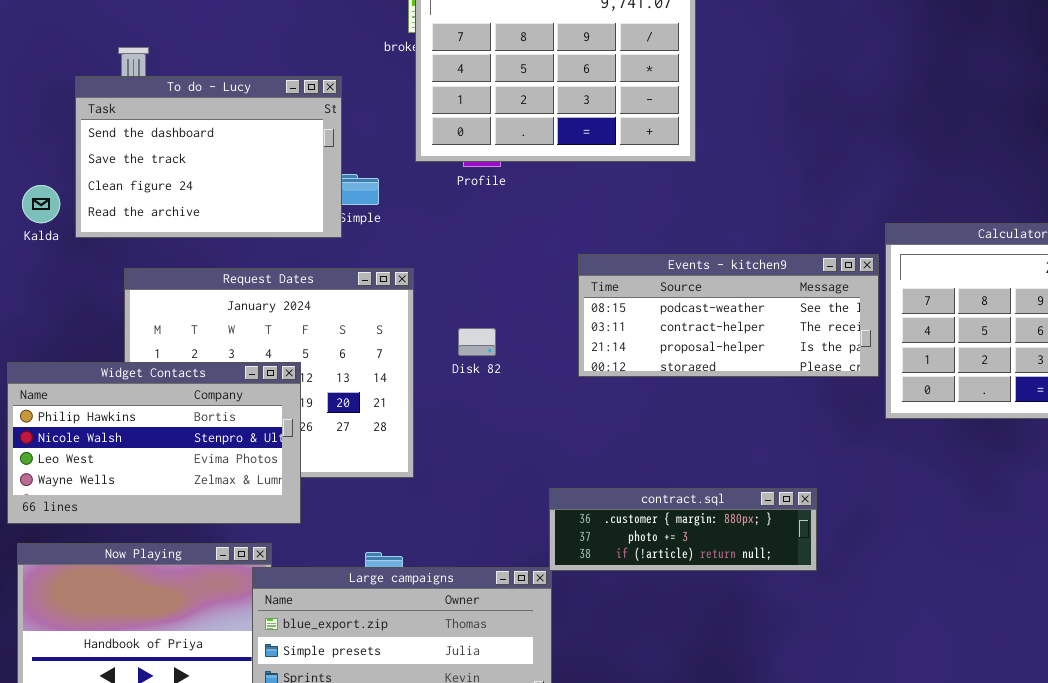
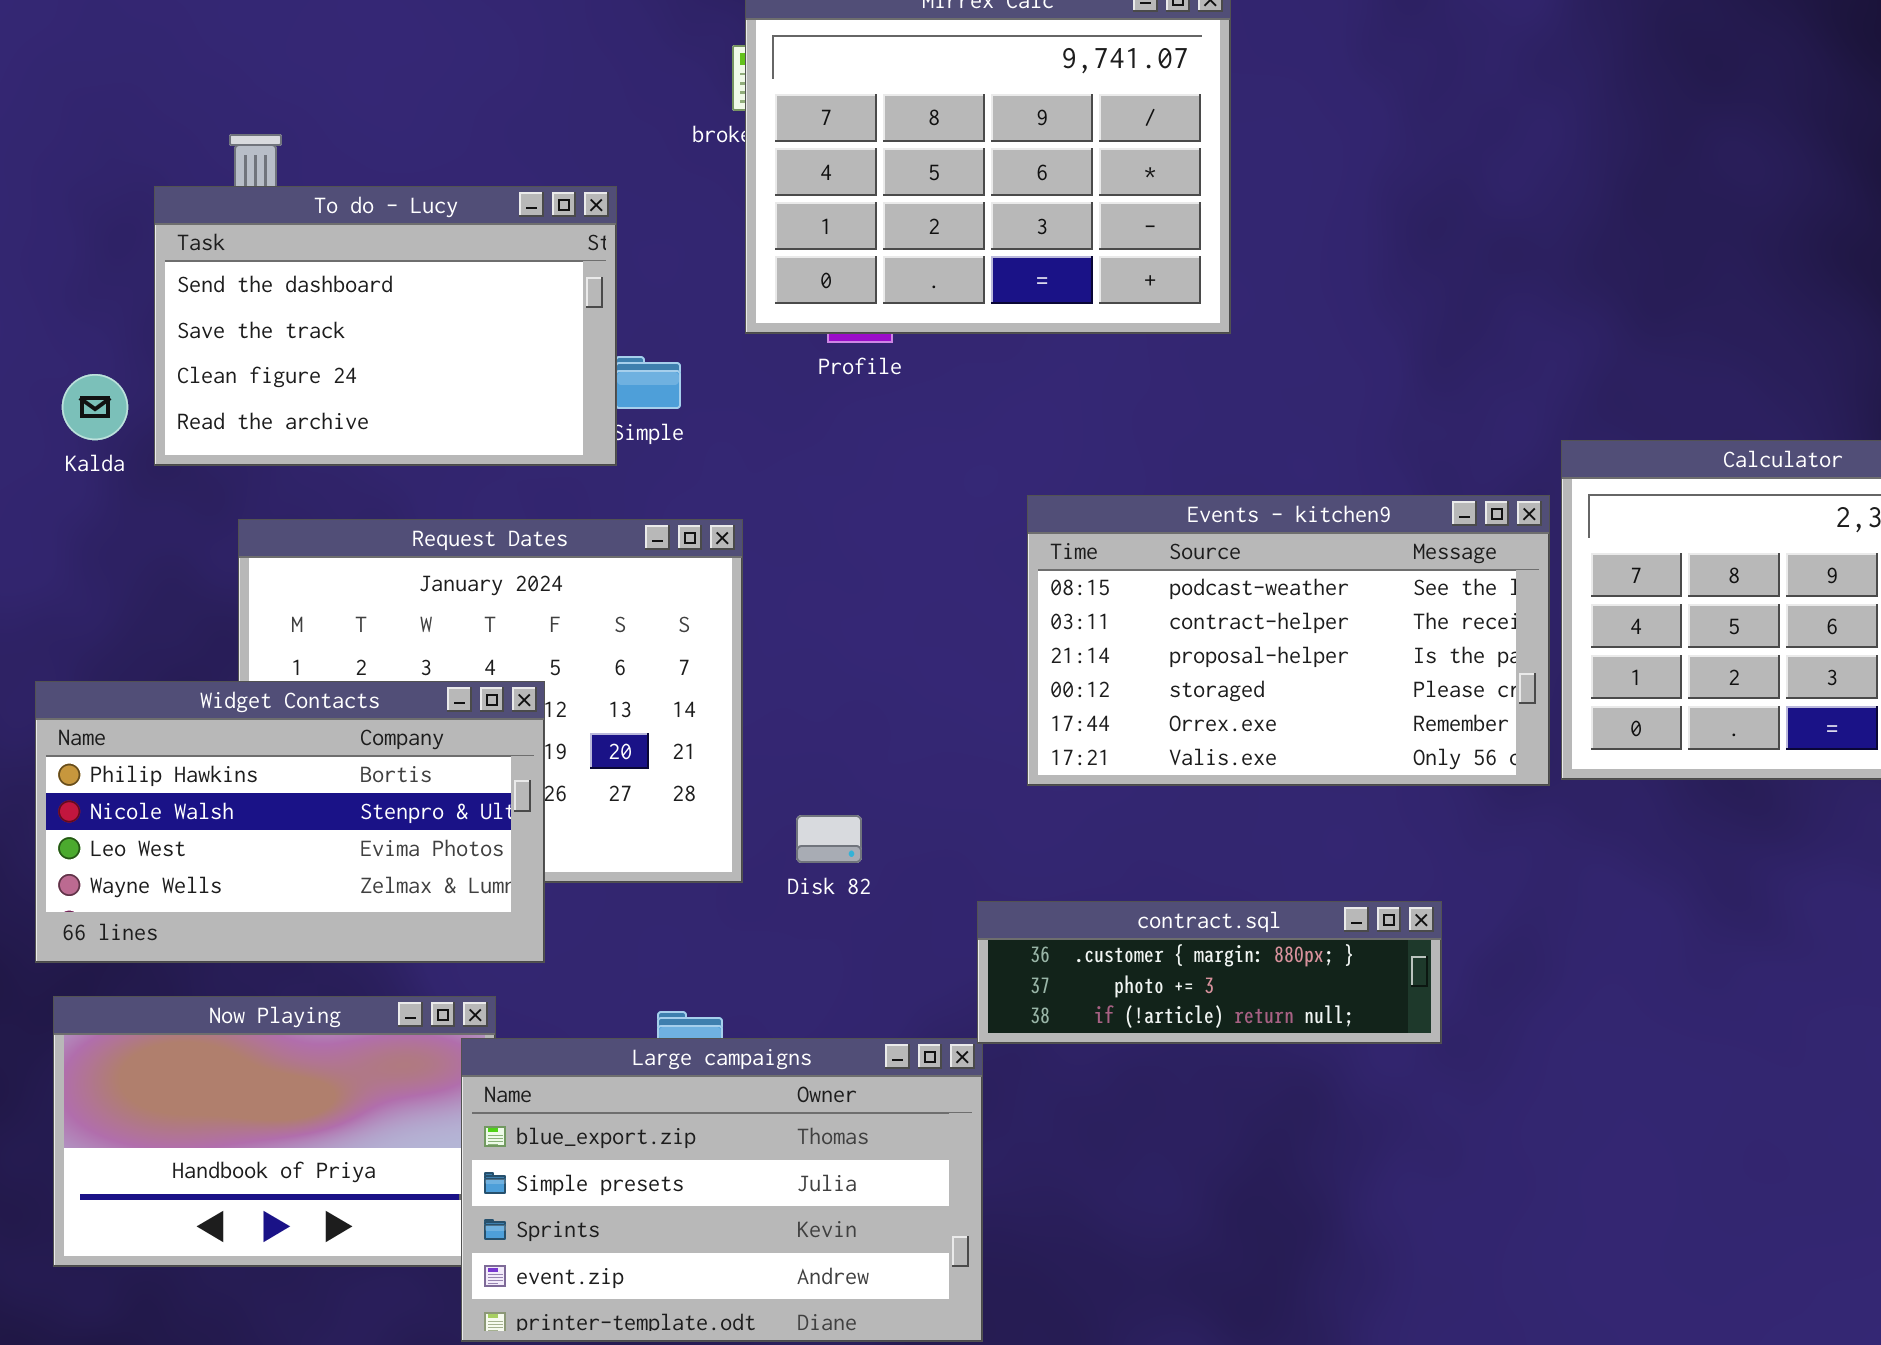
Events - kitchen9: [578,254,879,377] -> [1027,495,1550,786], resized
Disk 82: [458,328,496,356] -> [796,815,862,863], moved

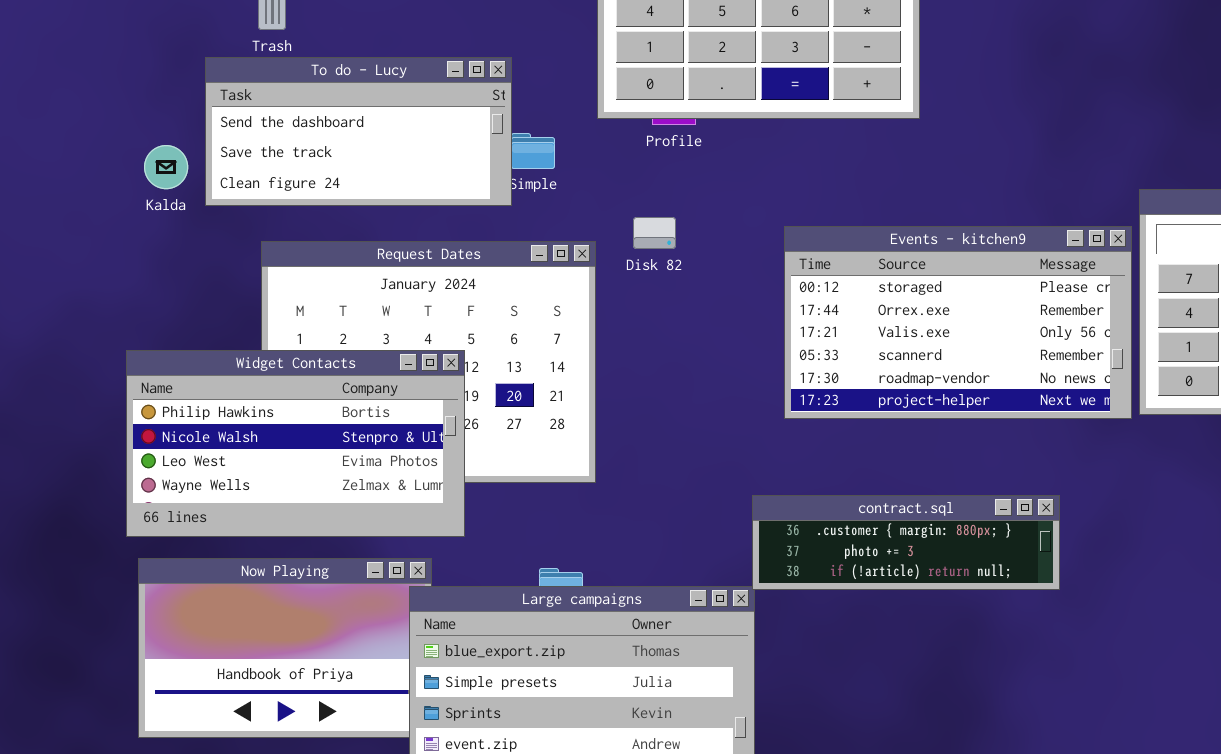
To do - Lucy: [154,186,617,466] -> [205,57,512,206], resized
Events - kitchen9: [1027,495,1550,786] -> [784,226,1132,419], scrolled down 3 rows
Disk 82: [796,815,862,863] -> [633,217,676,249], moved

